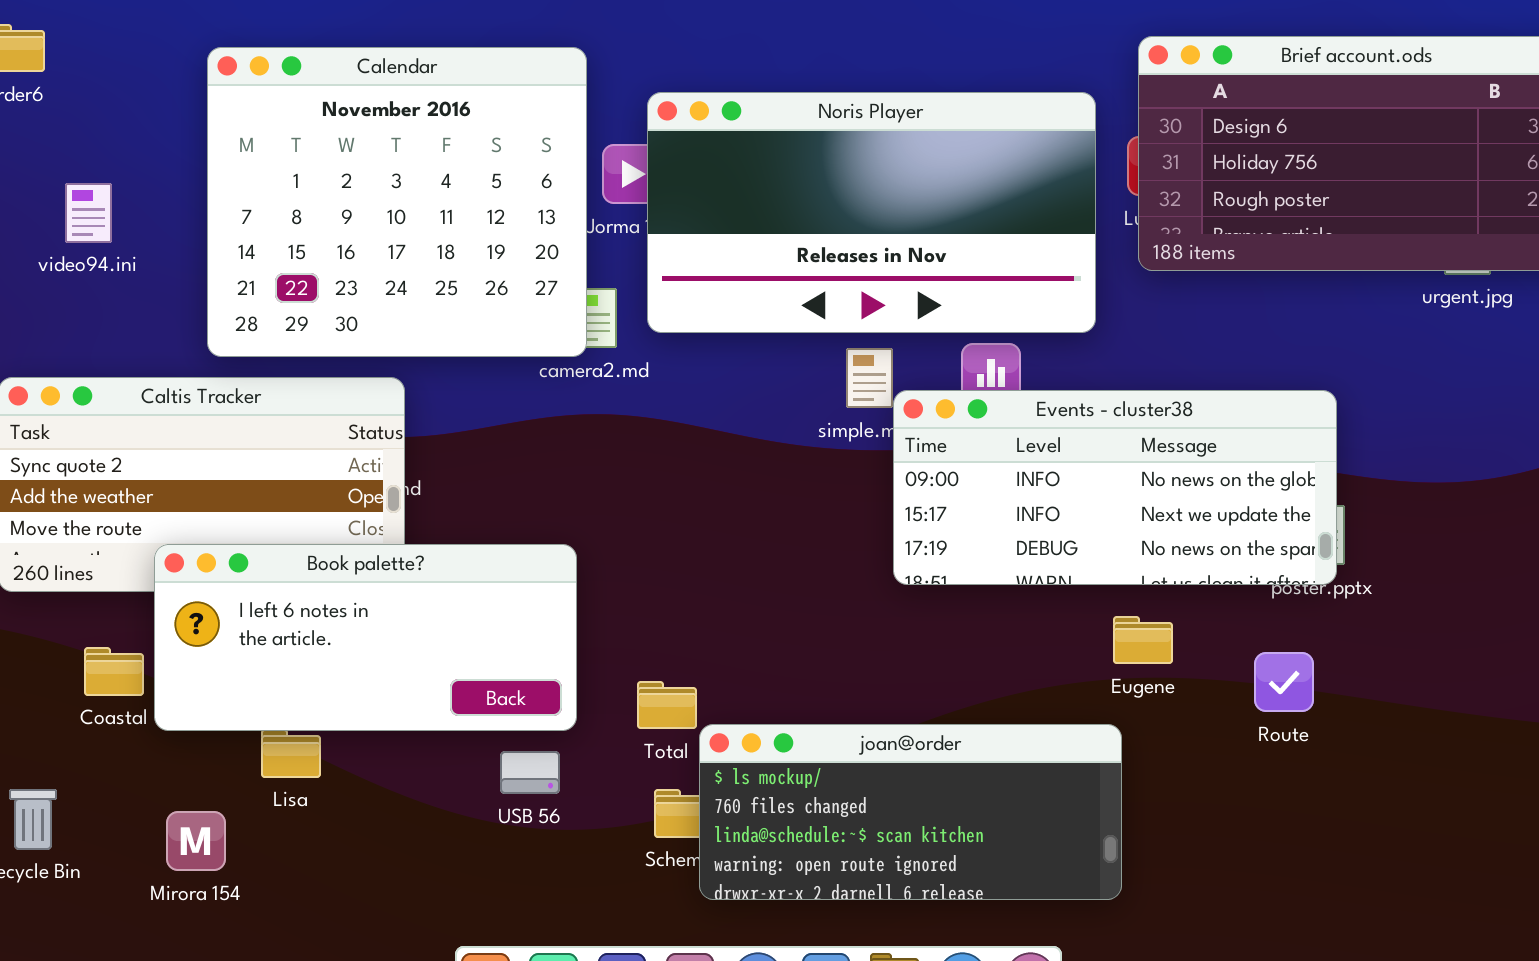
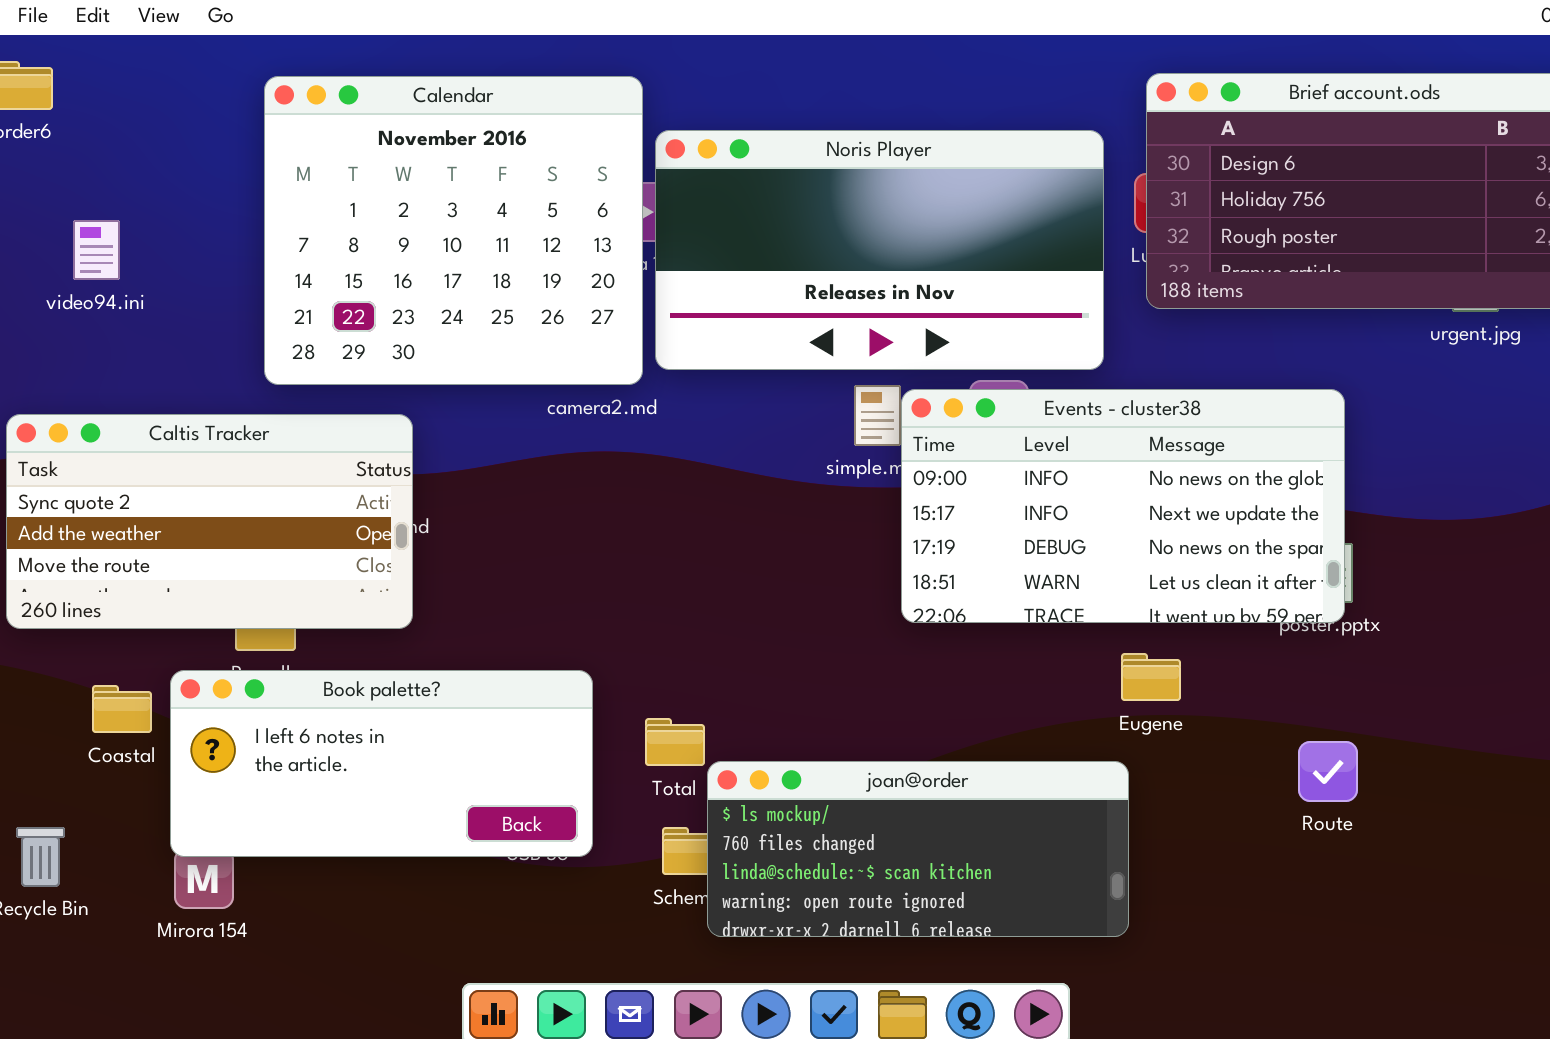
Calendar: [207,47,587,357] -> [264,76,643,385], moved
Events - cluster38: [893,390,1337,585] -> [901,389,1345,623], resized
Book palette?: [154,544,577,731] -> [170,670,593,857], moved
Route: [1254,652,1314,712] -> [1298,741,1358,802], moved

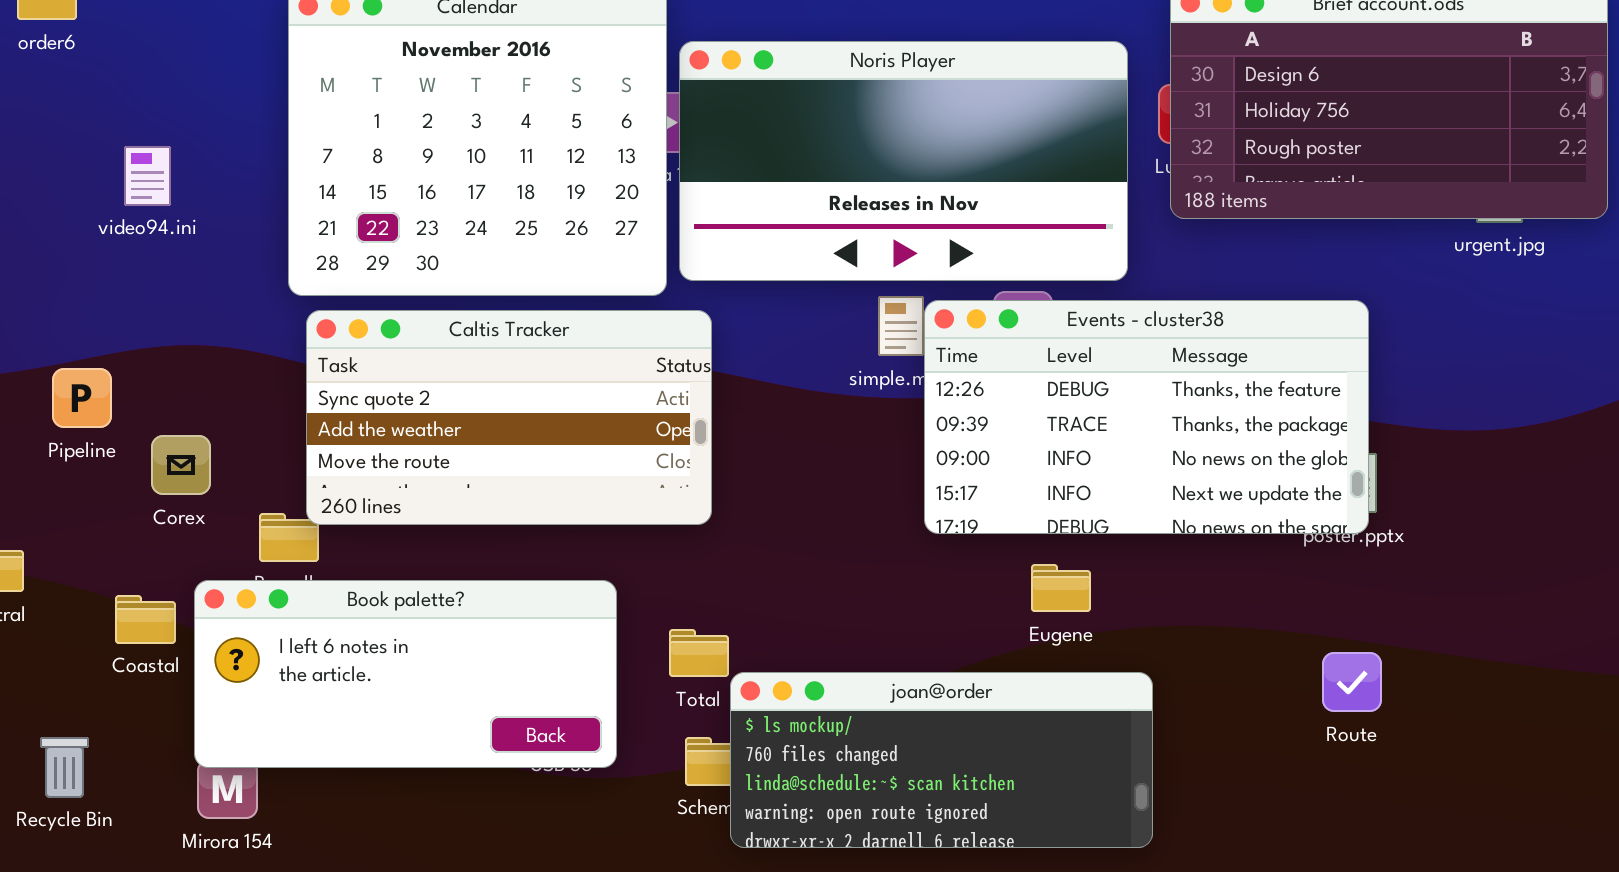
video94.ini: [73,220,120,280] -> [124,146,171,206], moved
Events - cluster38: [901,389,1345,623] -> [924,300,1369,534], scrolled up 2 rows
Caltis Tracker: [6,414,413,629] -> [306,310,712,525], moved
Eugene: [1121,653,1181,701] -> [1031,564,1091,612], moved

